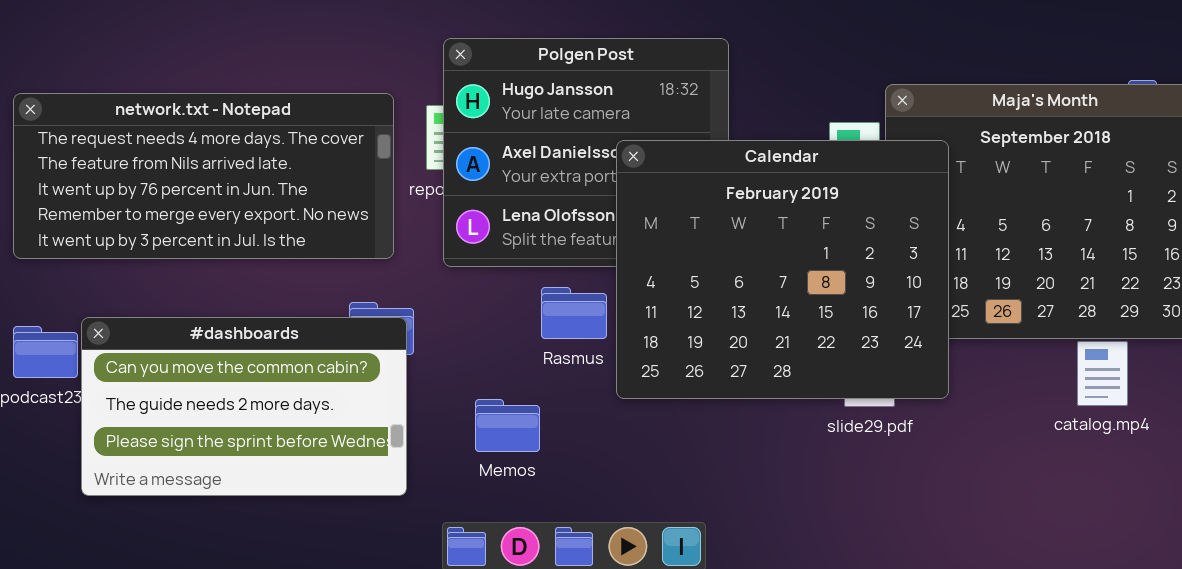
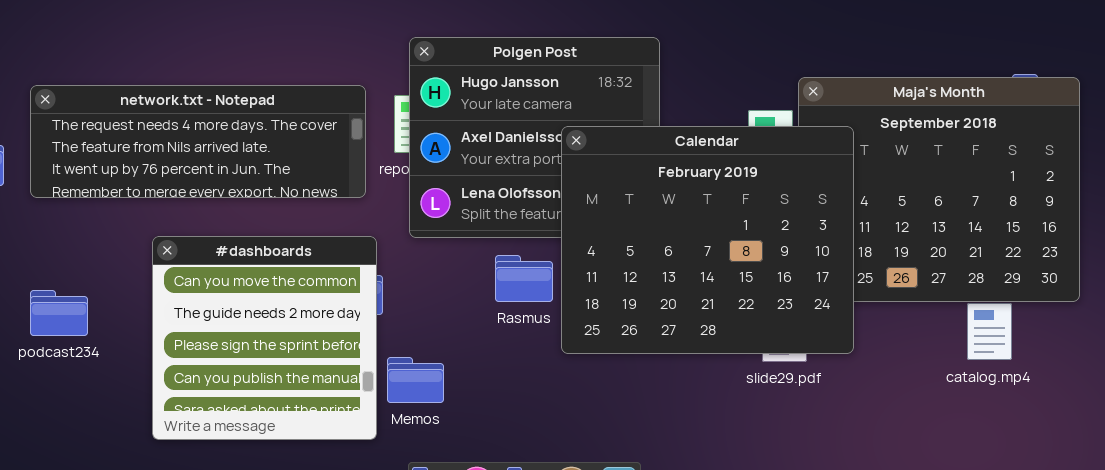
network.txt - Notepad: [13,93,394,259] -> [30,85,366,198], resized
#dashboards: [81,317,407,496] -> [152,236,377,440], resized
Memos: [475,399,540,452] -> [387,357,444,403], moved

